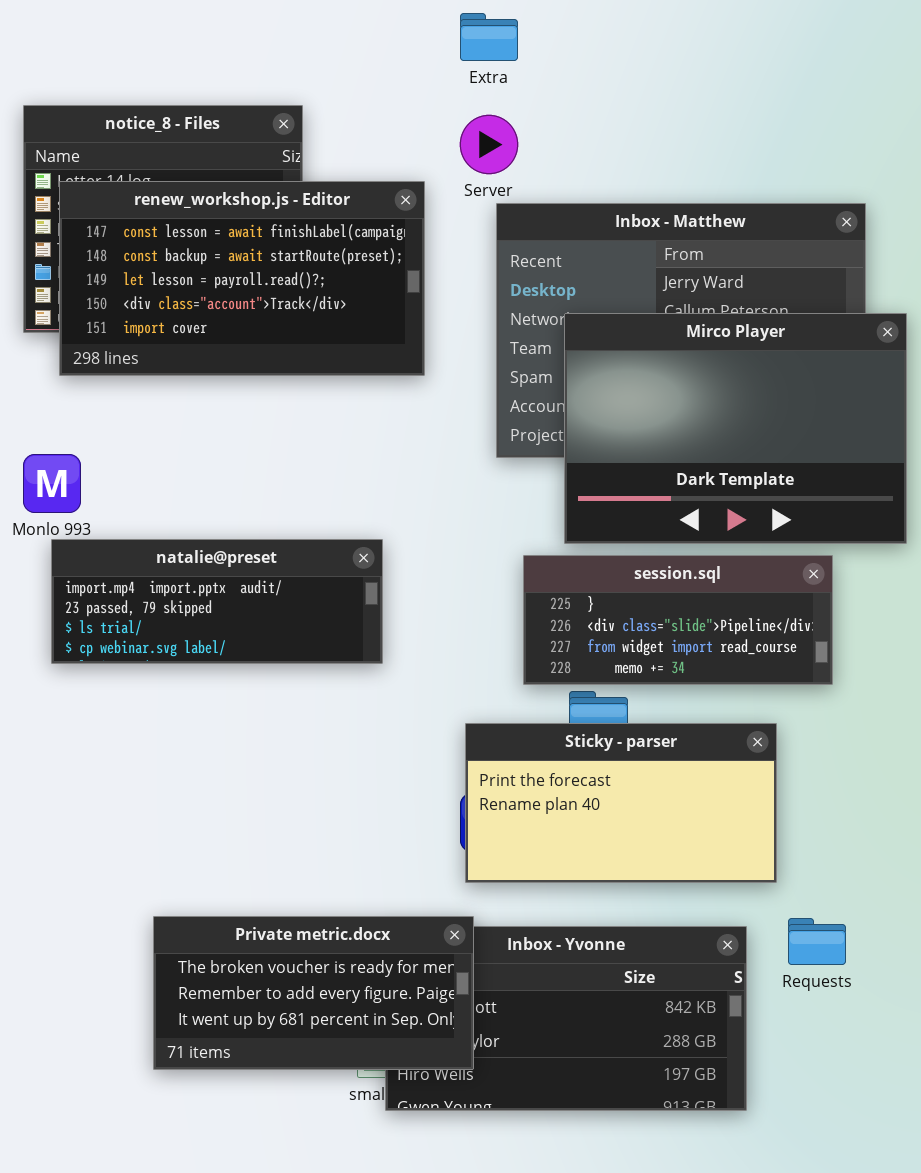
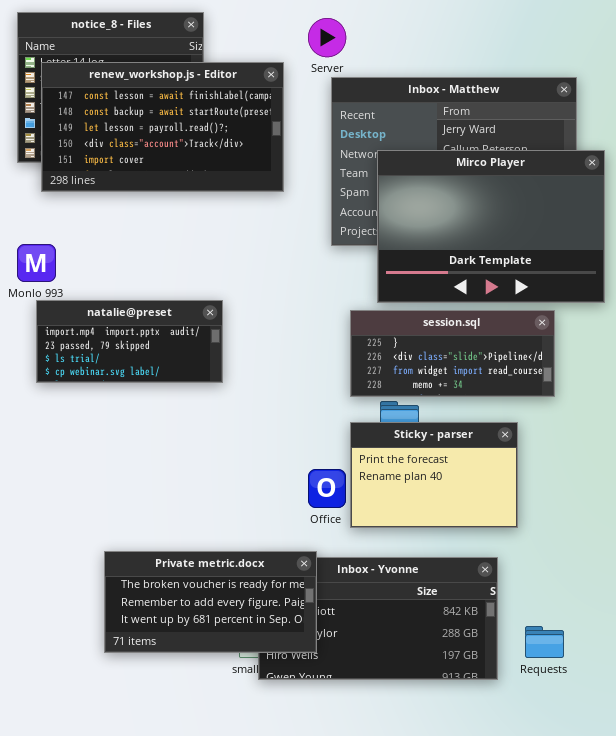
natalie@preset: [51,539,383,664] -> [36,300,223,383], resized
Sticky - parser: [465,723,777,883] -> [350,422,518,528], resized
Requests: [788,918,846,965] -> [525,626,564,658], moved

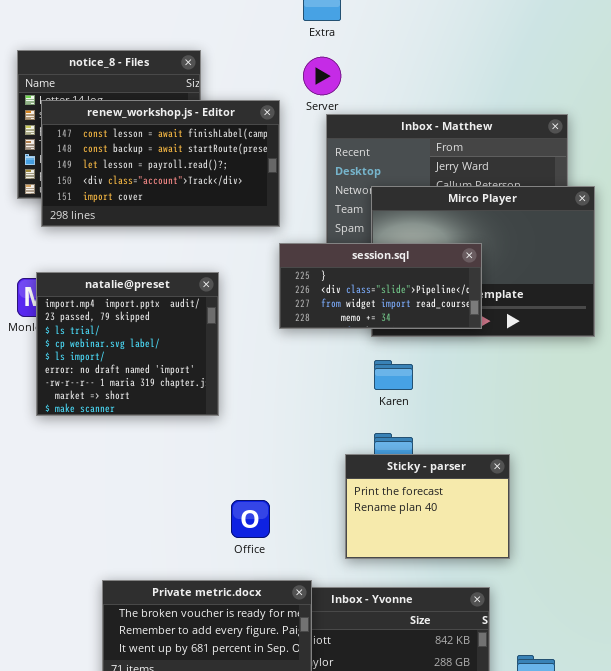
natalie@preset: [36,300,223,383] -> [36,272,219,416], resized
session.sql: [350,310,555,397] -> [279,243,482,329], moved
Office: [308,469,346,508] -> [231,500,270,538], moved

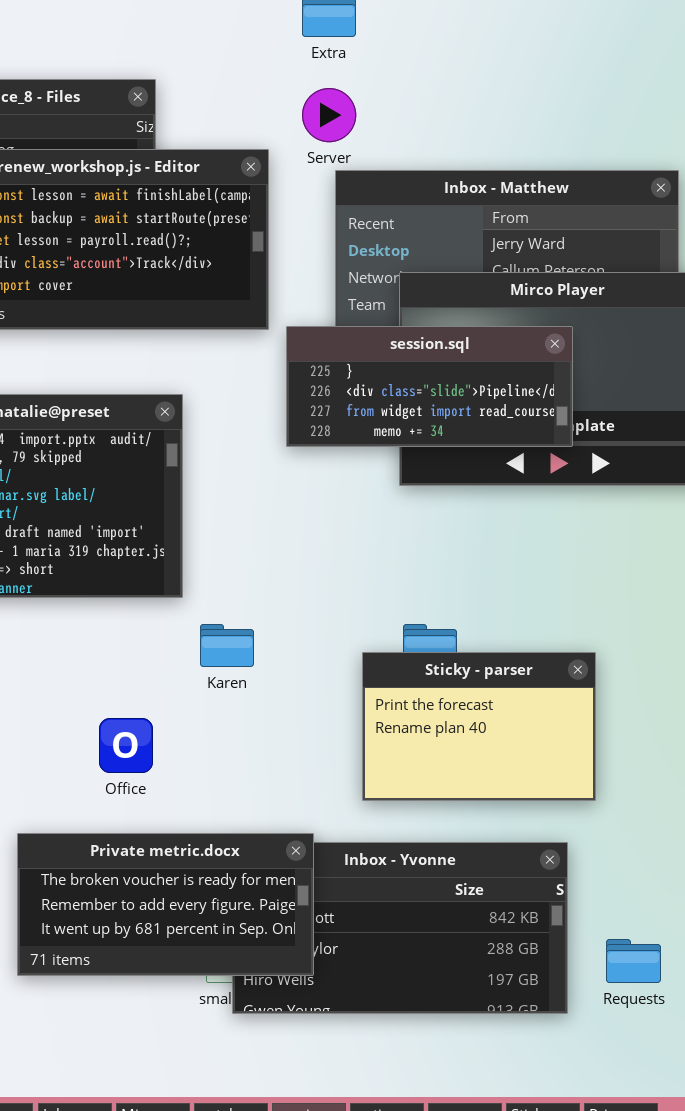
session.sql: [279,243,482,329] -> [286,326,573,447], moved
Karen: [374,360,413,390] -> [200,624,254,667], moved
Office: [231,500,270,538] -> [99,718,153,773], moved

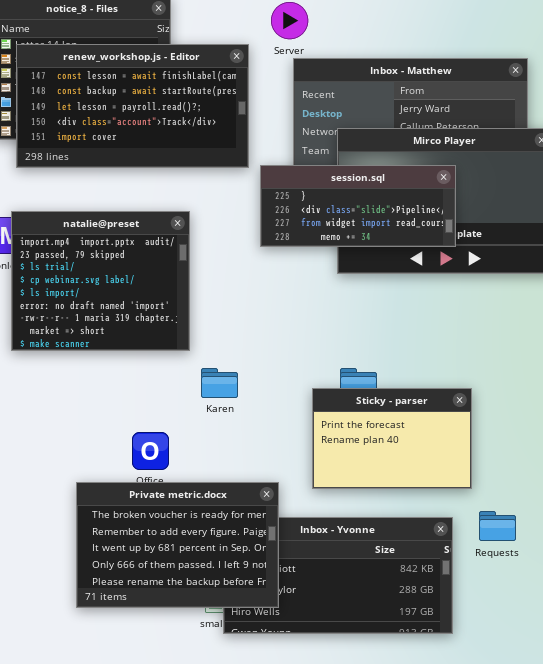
Private metric.docx: [17,833,314,976] -> [76,482,279,608], resized
Requests: [606,939,661,983] -> [479,511,516,541], moved

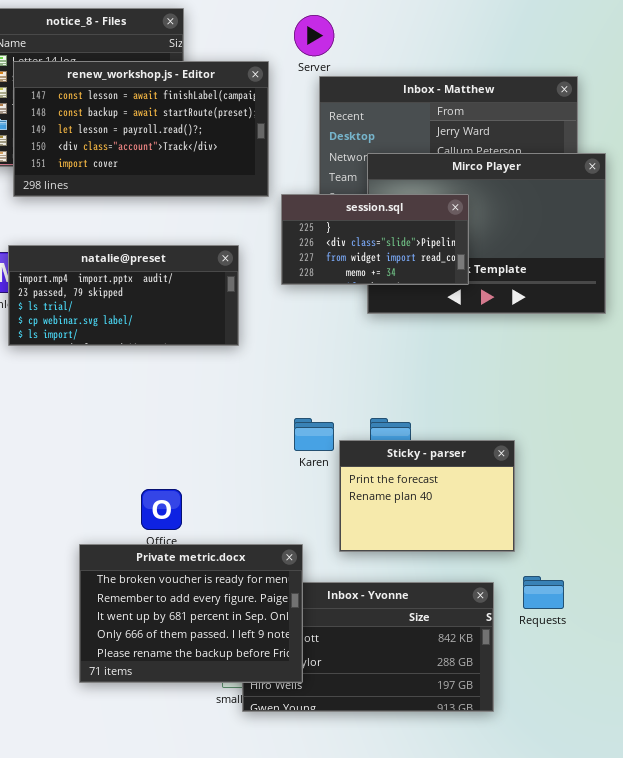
session.sql: [260,165,456,247] -> [281,194,469,285], resized
natalie@preset: [11,211,190,351] -> [8,245,239,346], resized
Karen: [201,368,238,398] -> [294,418,334,451], moved

